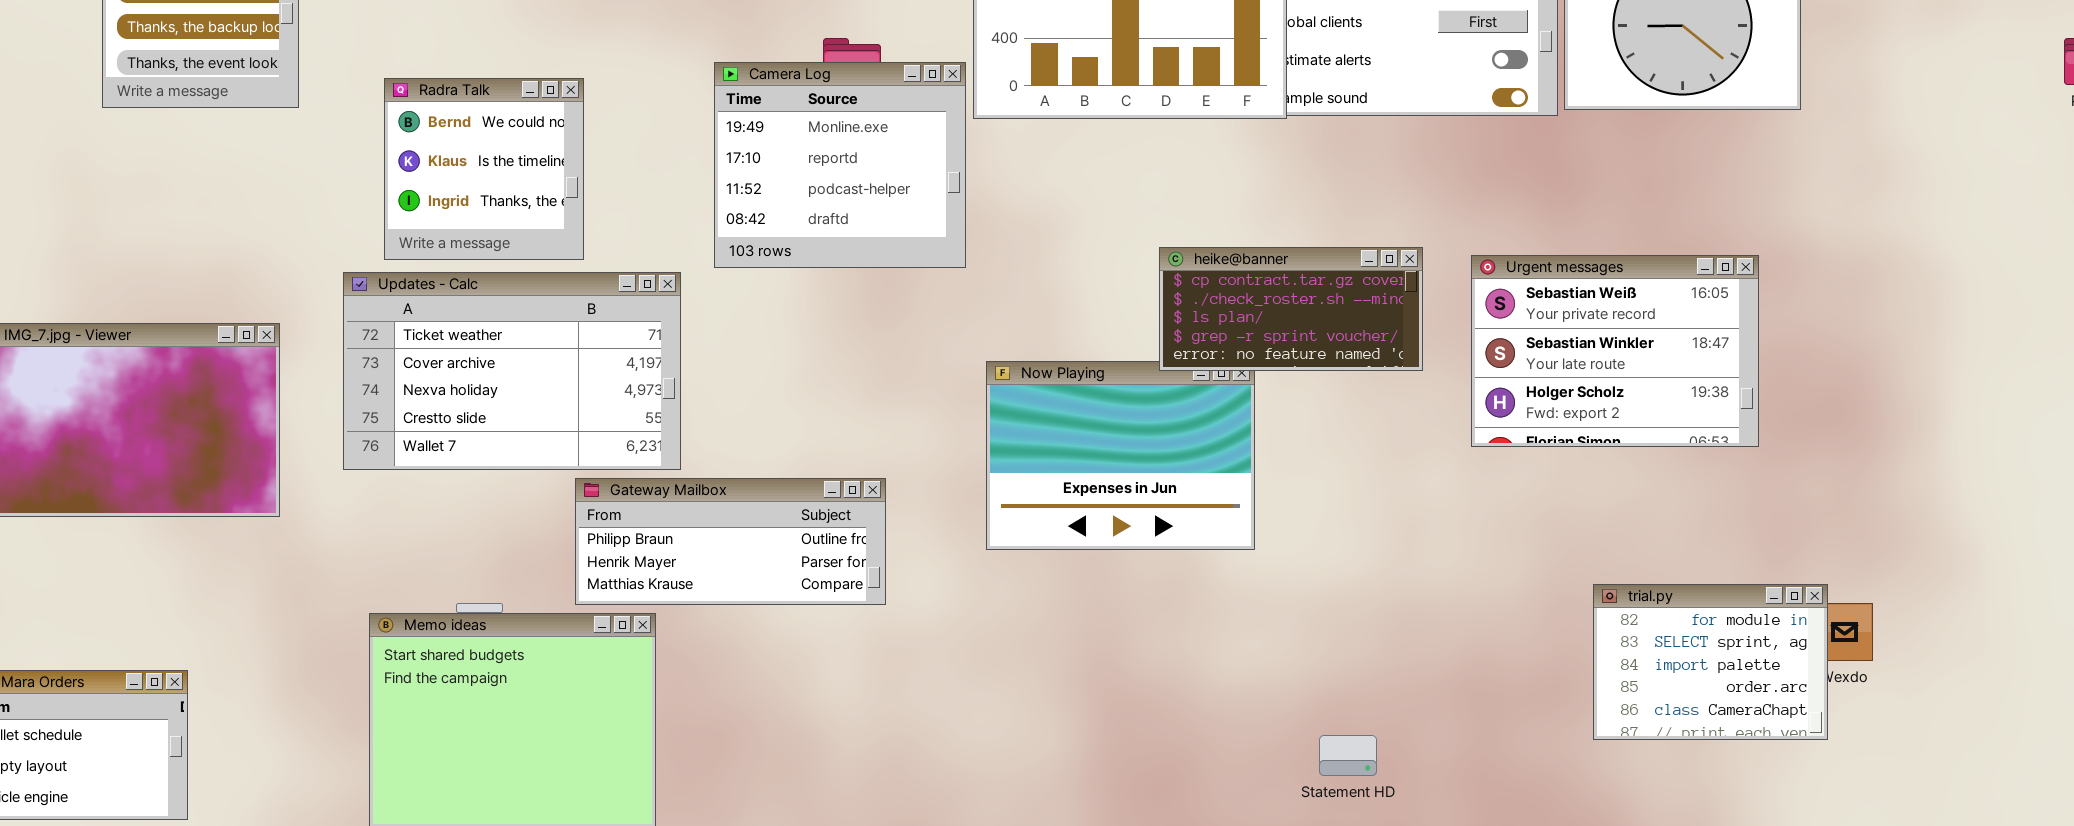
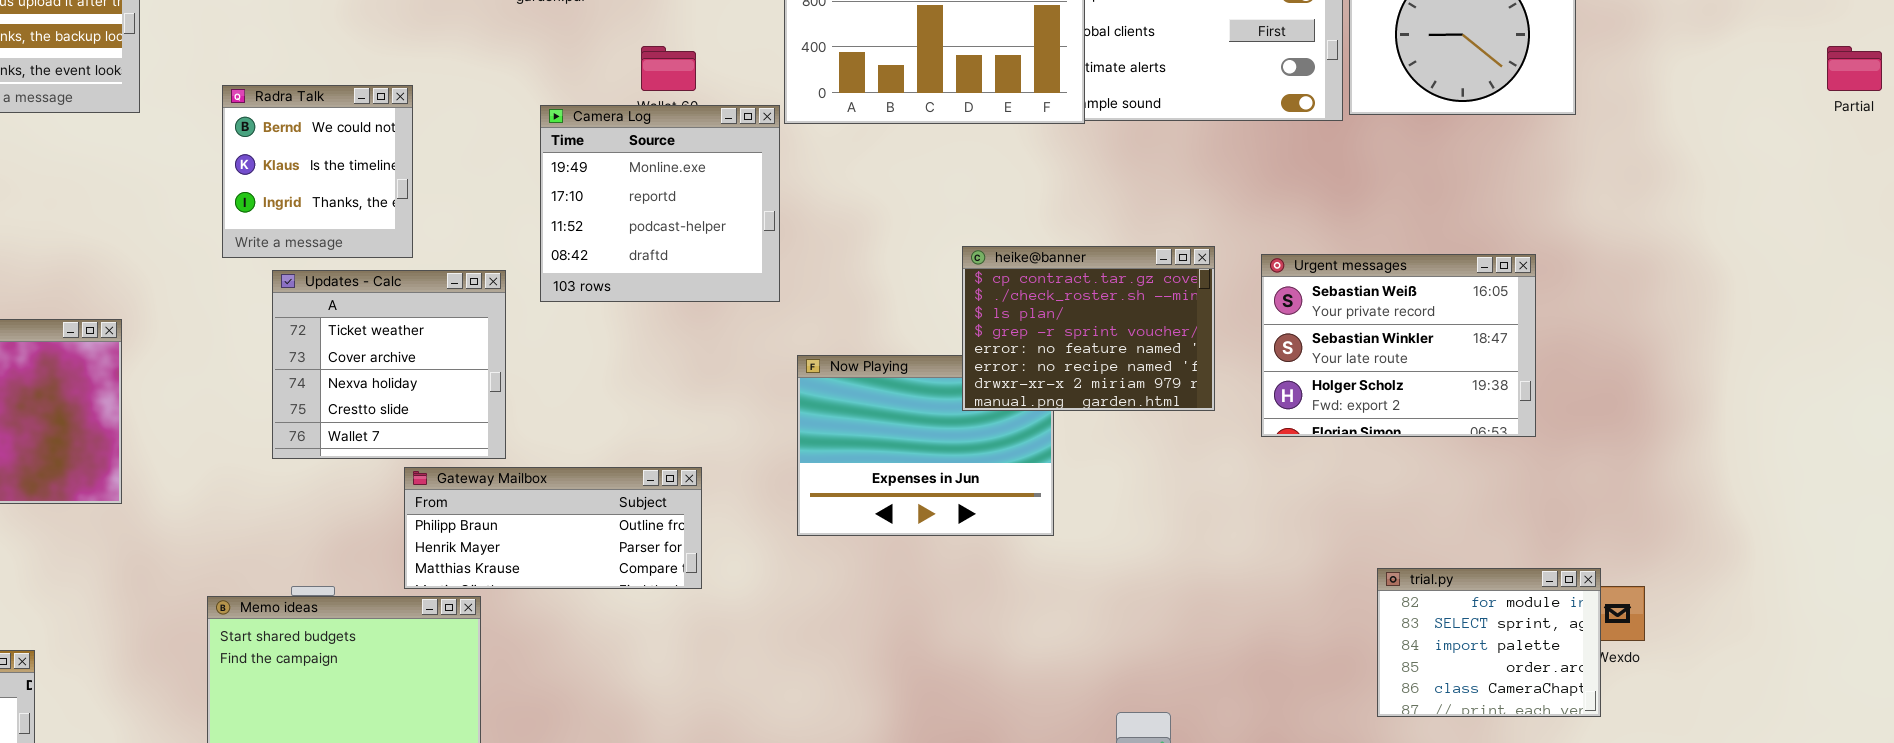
Camera Log: [714,62,966,268] -> [540,105,780,302], moved
heike@banner: [1159,247,1423,371] -> [962,246,1215,411], resized
Updates - Calc: [343,272,681,470] -> [272,270,506,459], resized

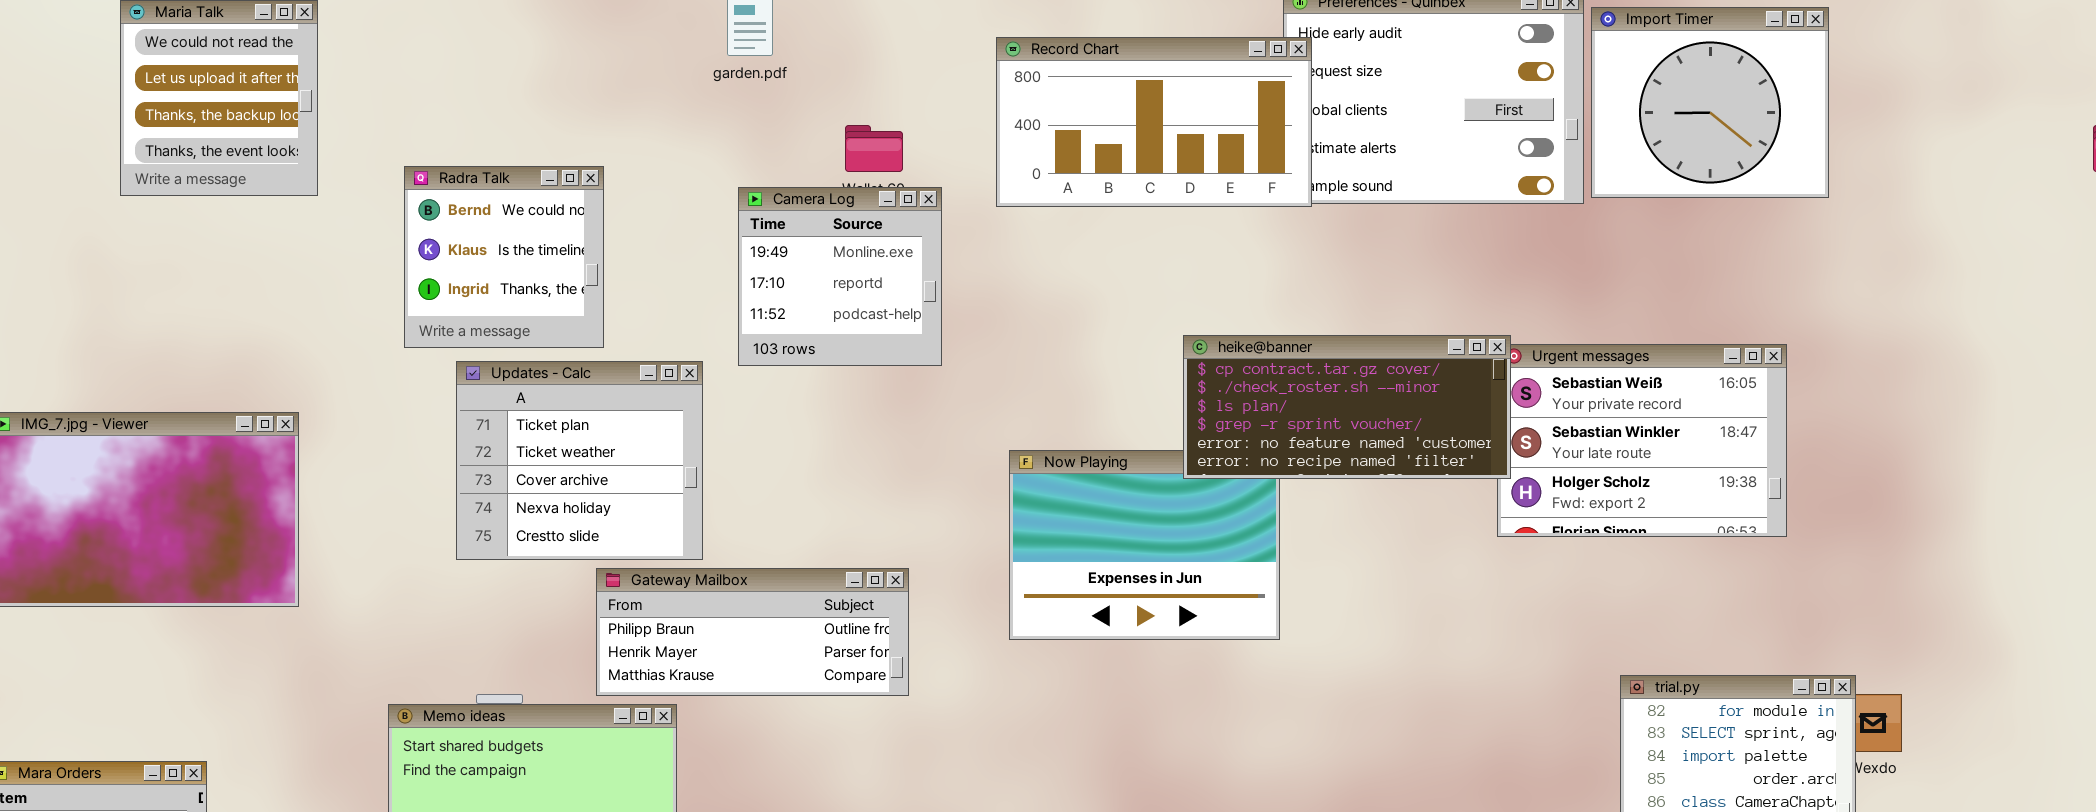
Camera Log: [540,105,780,302] -> [738,187,942,366], resized
heike@banner: [962,246,1215,411] -> [1183,335,1511,479], resized
Updates - Calc: [272,270,506,459] -> [456,361,703,560], scrolled up 1 row

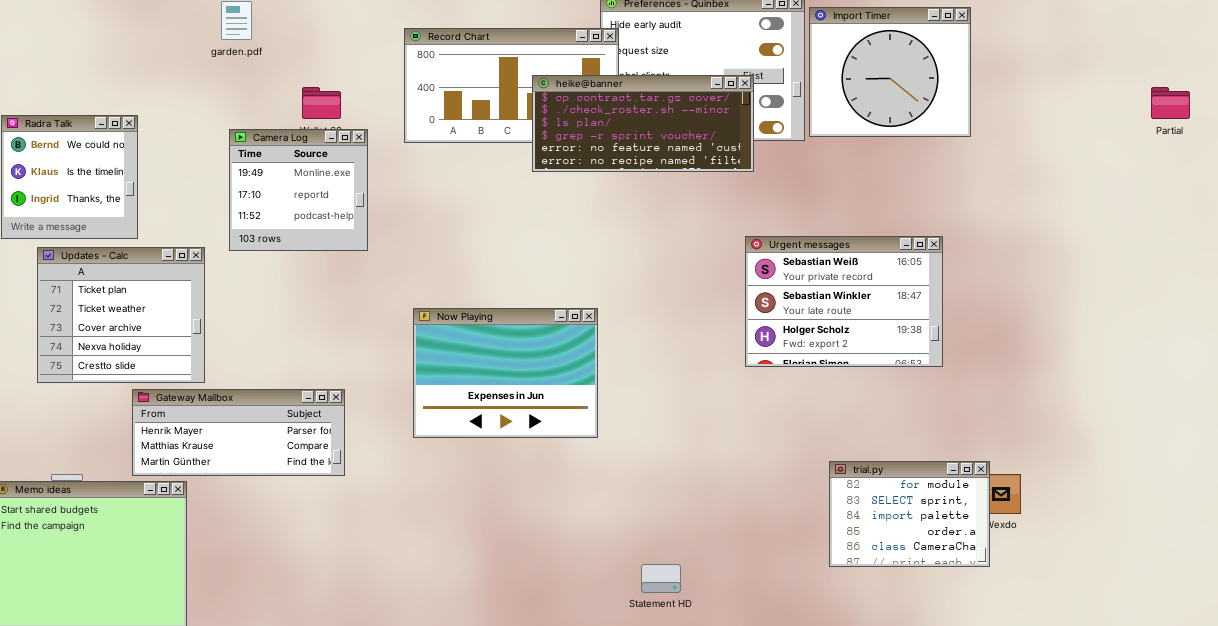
heike@banner: [1183,335,1511,479] -> [532,75,754,172], moved
Gateway Mailbox: [596,568,909,696] -> [132,389,345,476], scrolled down 1 row

